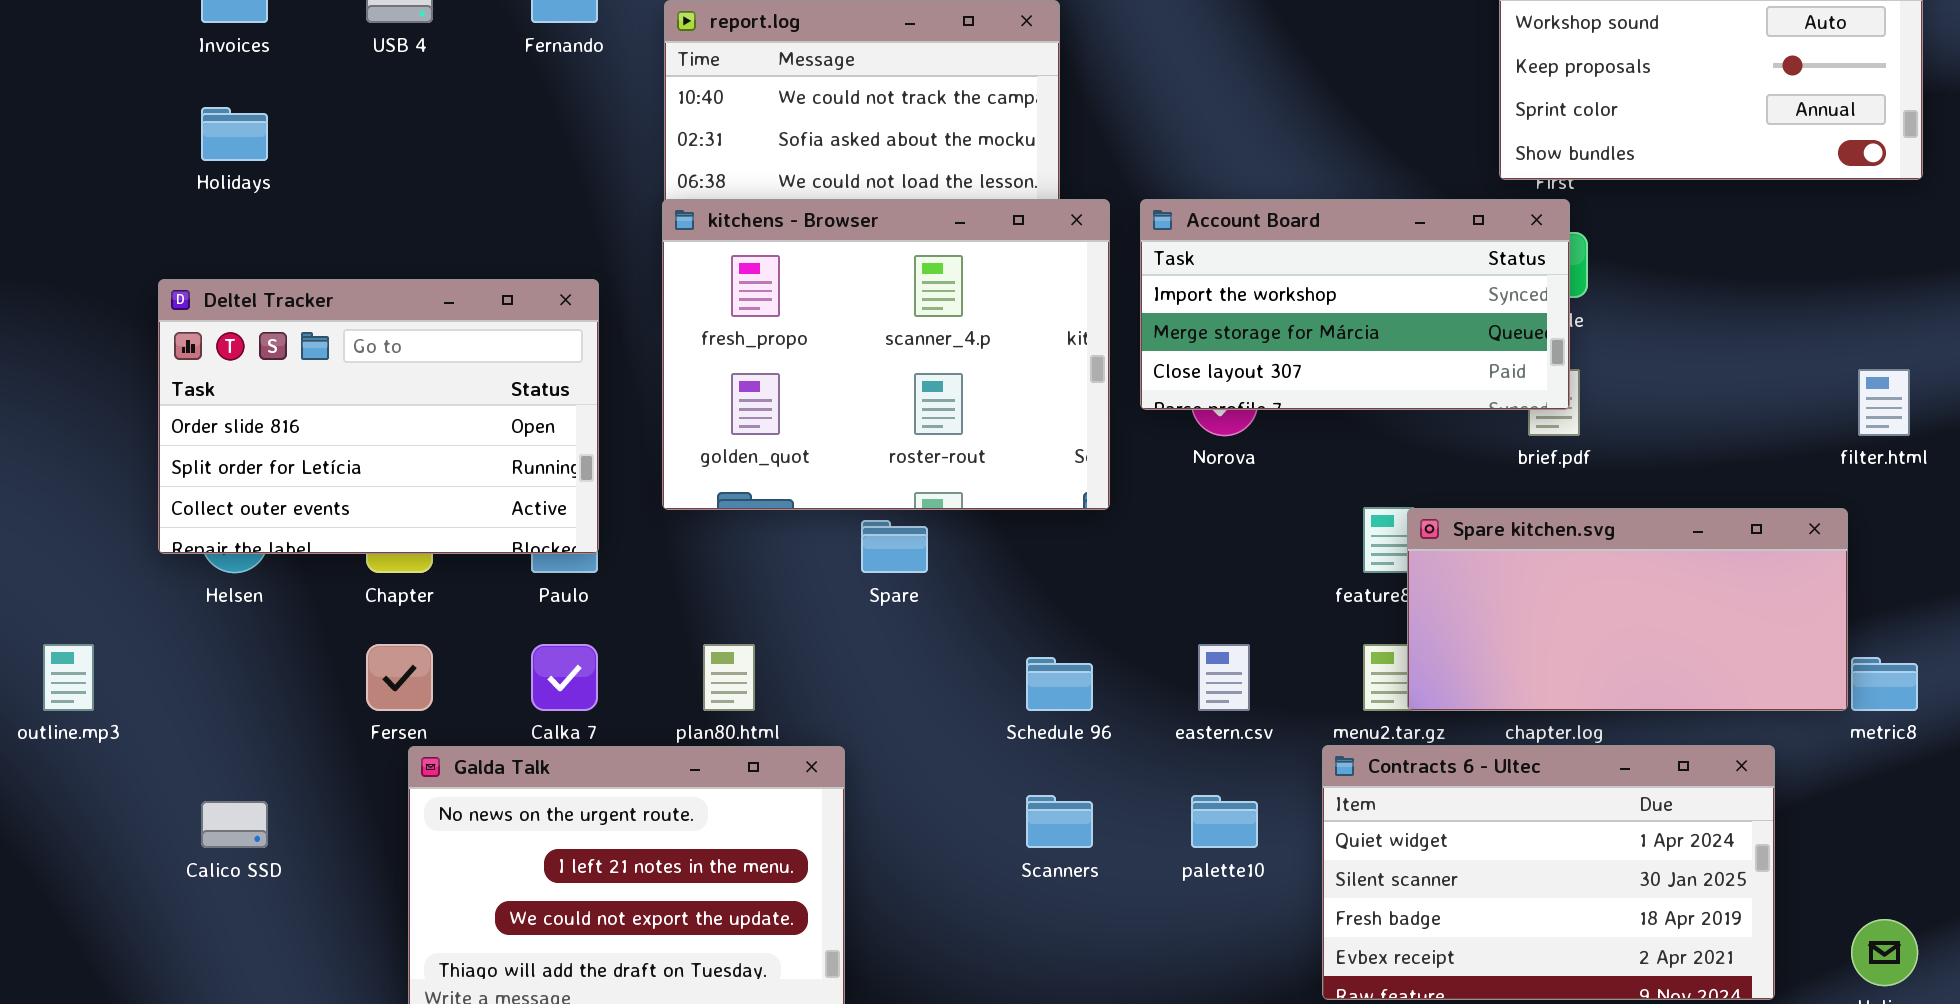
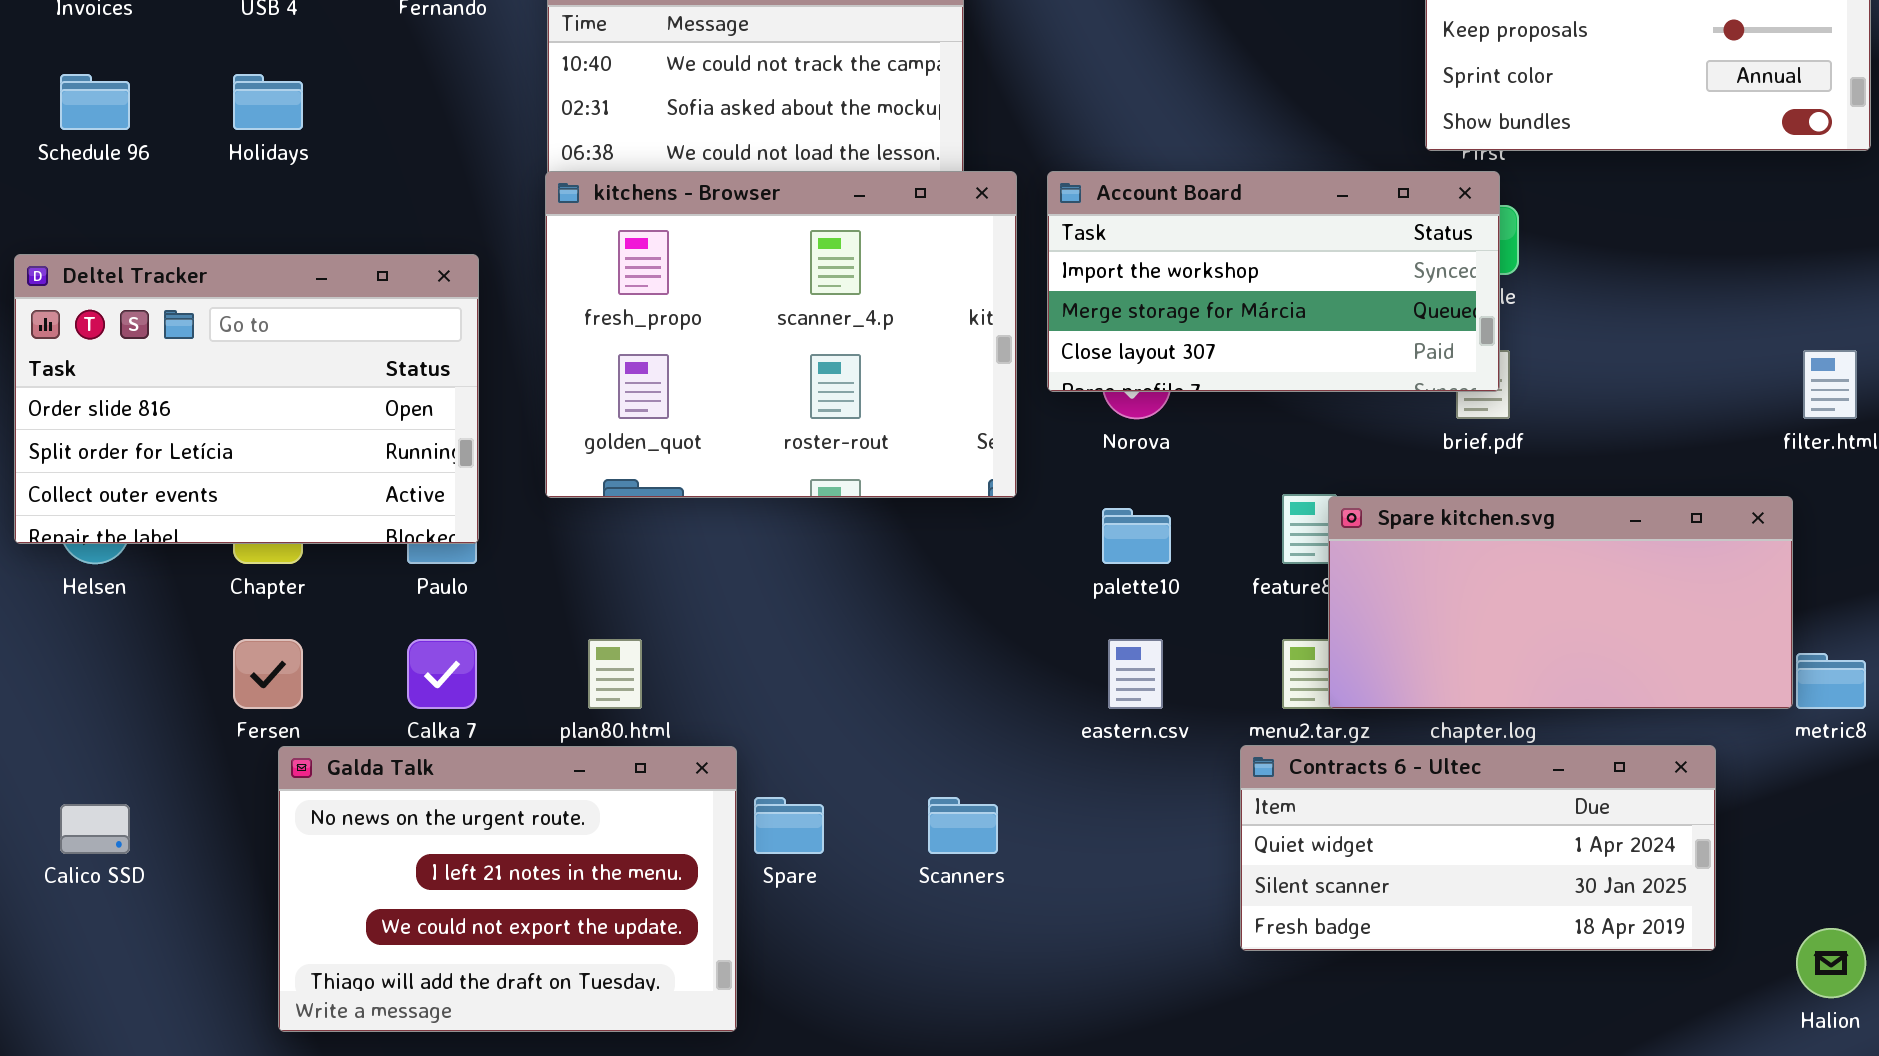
Holidays: [201,107,268,161] -> [233,74,303,130], moved
Spare: [861,520,928,573] -> [754,797,824,854], moved
Schedule 96: [1026,657,1093,711] -> [60,74,130,130], moved
Contracts 6 - Ultec: [1322,745,1775,1000] -> [1240,745,1716,951], resized
palette10: [1191,795,1258,848] -> [1102,508,1171,564], moved

